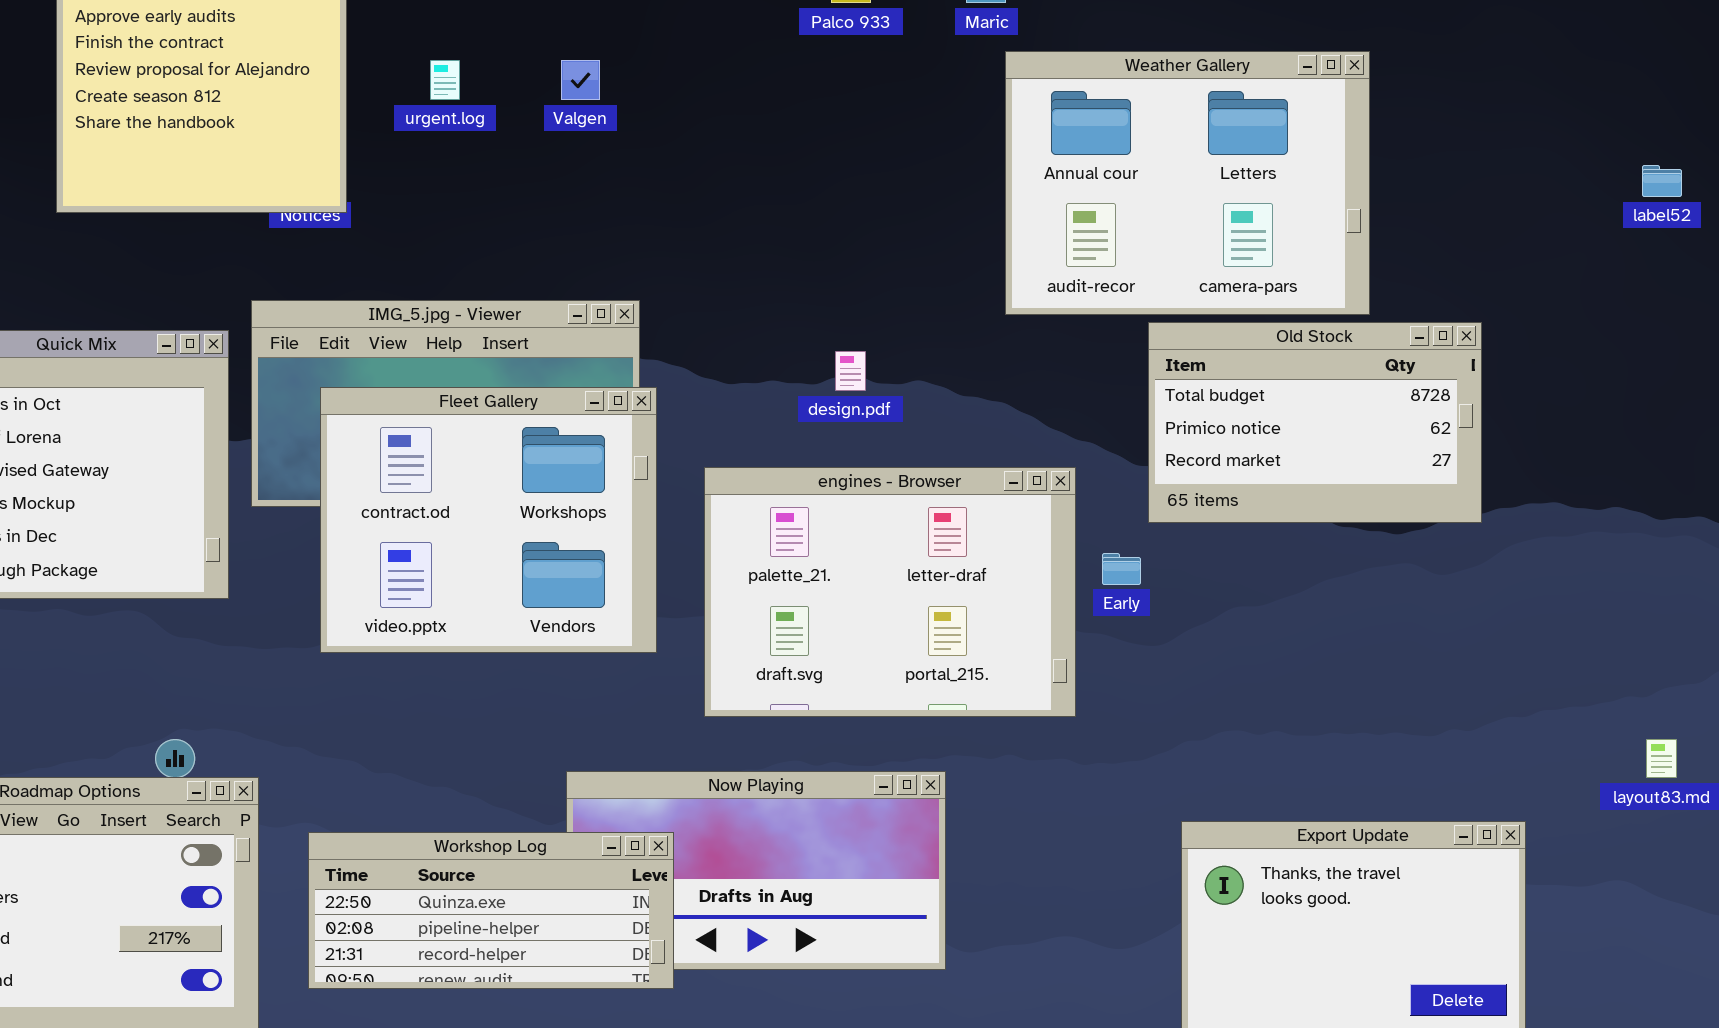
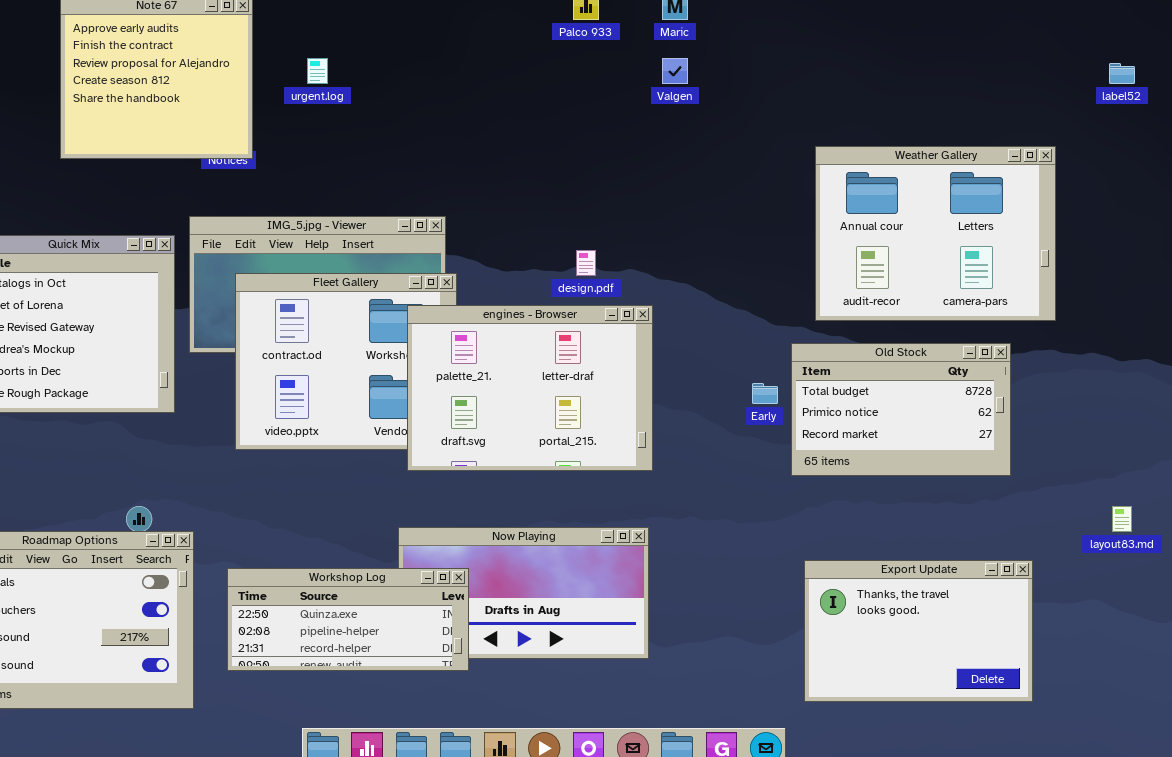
Weather Gallery: [1005,51,1370,315] -> [815,146,1056,321], moved
Valgen: [561,60,600,100] -> [662,58,688,84], moved
label52: [1642,165,1682,197] -> [1109,63,1135,84], moved
Old Stock: [1148,322,1482,523] -> [791,343,1011,476], moved
engines - Browser: [704,467,1076,717] -> [407,305,653,471], moved

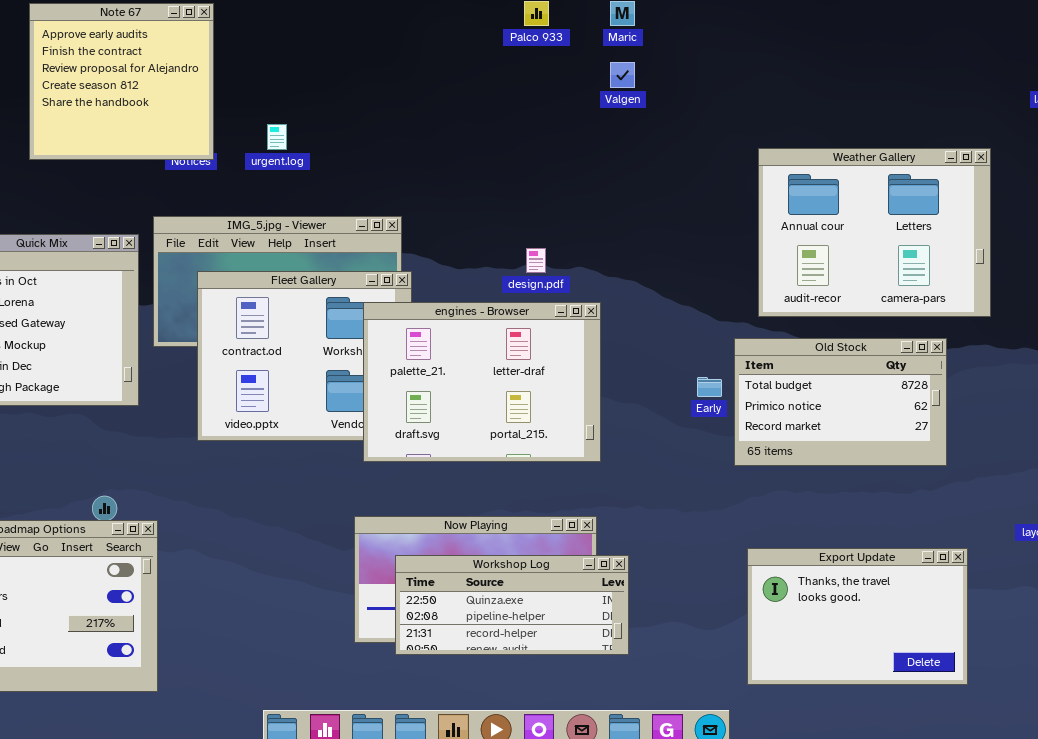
urgent.log: [307,58,328,84] -> [267,124,287,150], moved
Workshop Log: [227,568,469,671] -> [395,555,629,655], moved

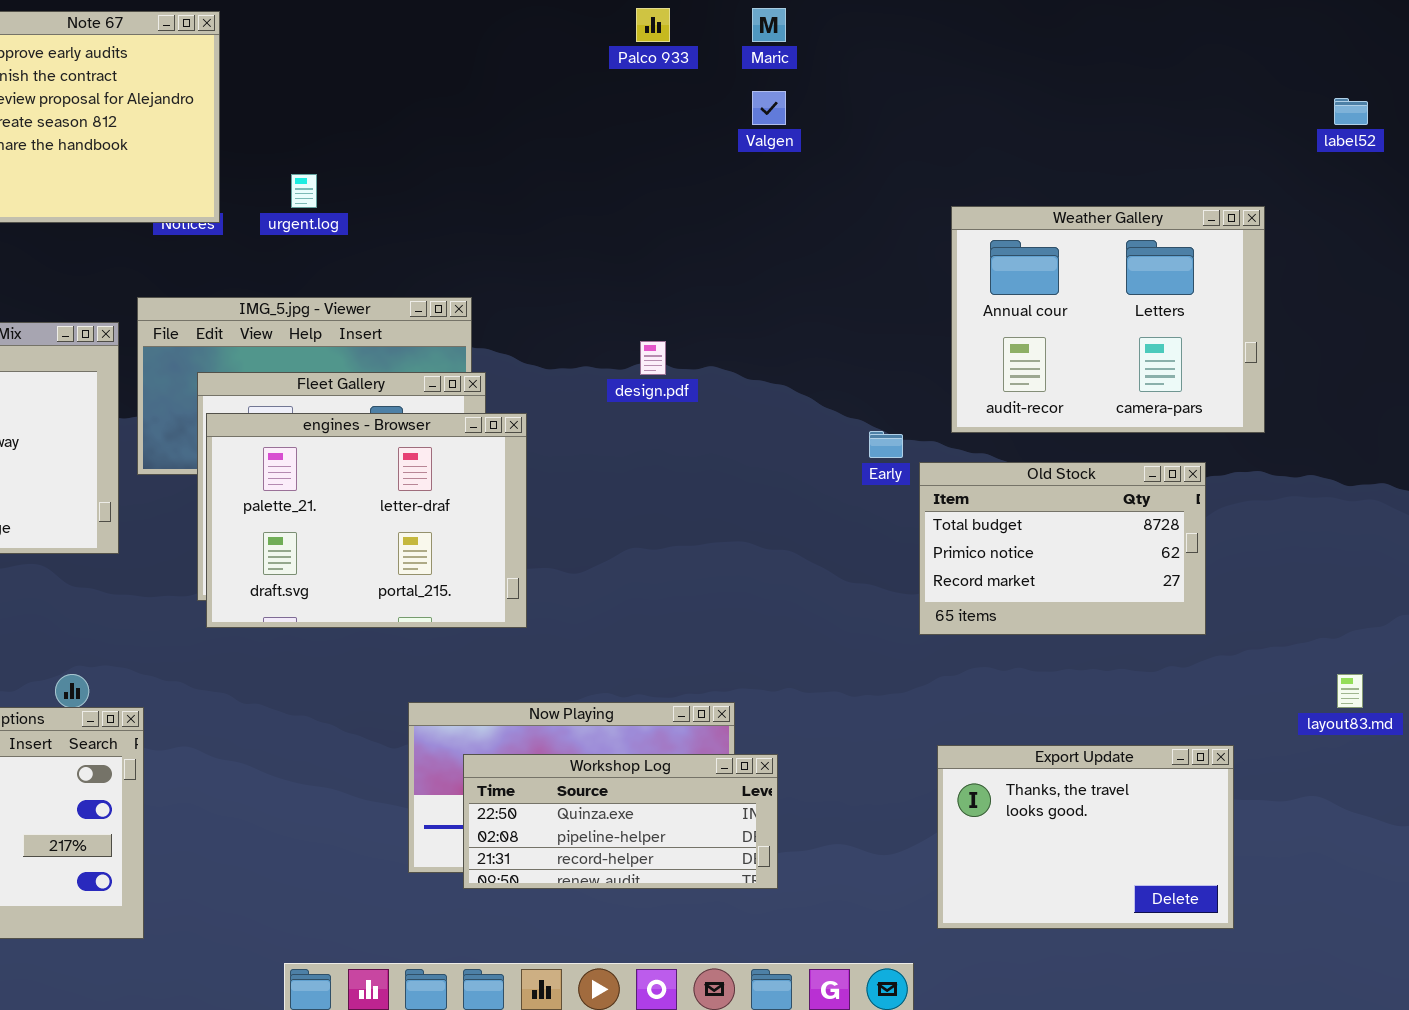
engines - Browser: [363,302,601,462] -> [206,413,527,628], moved
Early: [697,377,722,397] -> [869,431,903,458], moved

